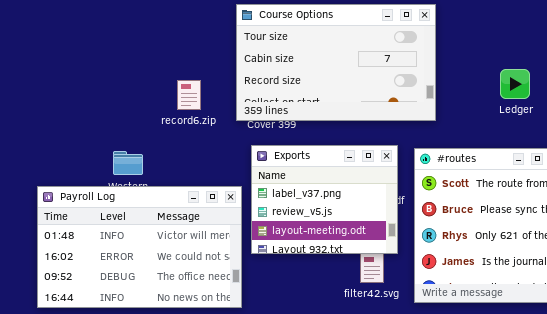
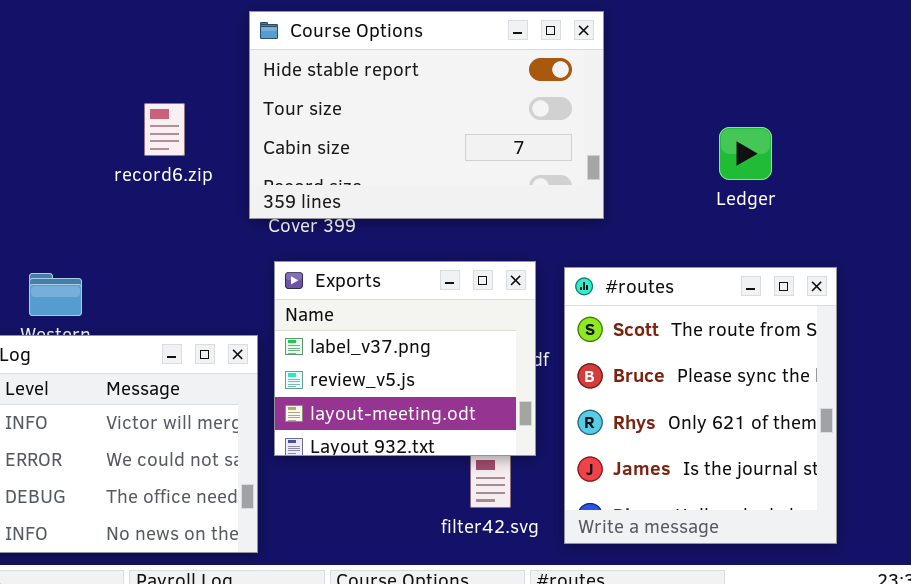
Course Options: [236,4,436,121] -> [249,11,604,219], scrolled up 1 row
record6.zip: [177,80,201,110] -> [144,103,185,156], moved

